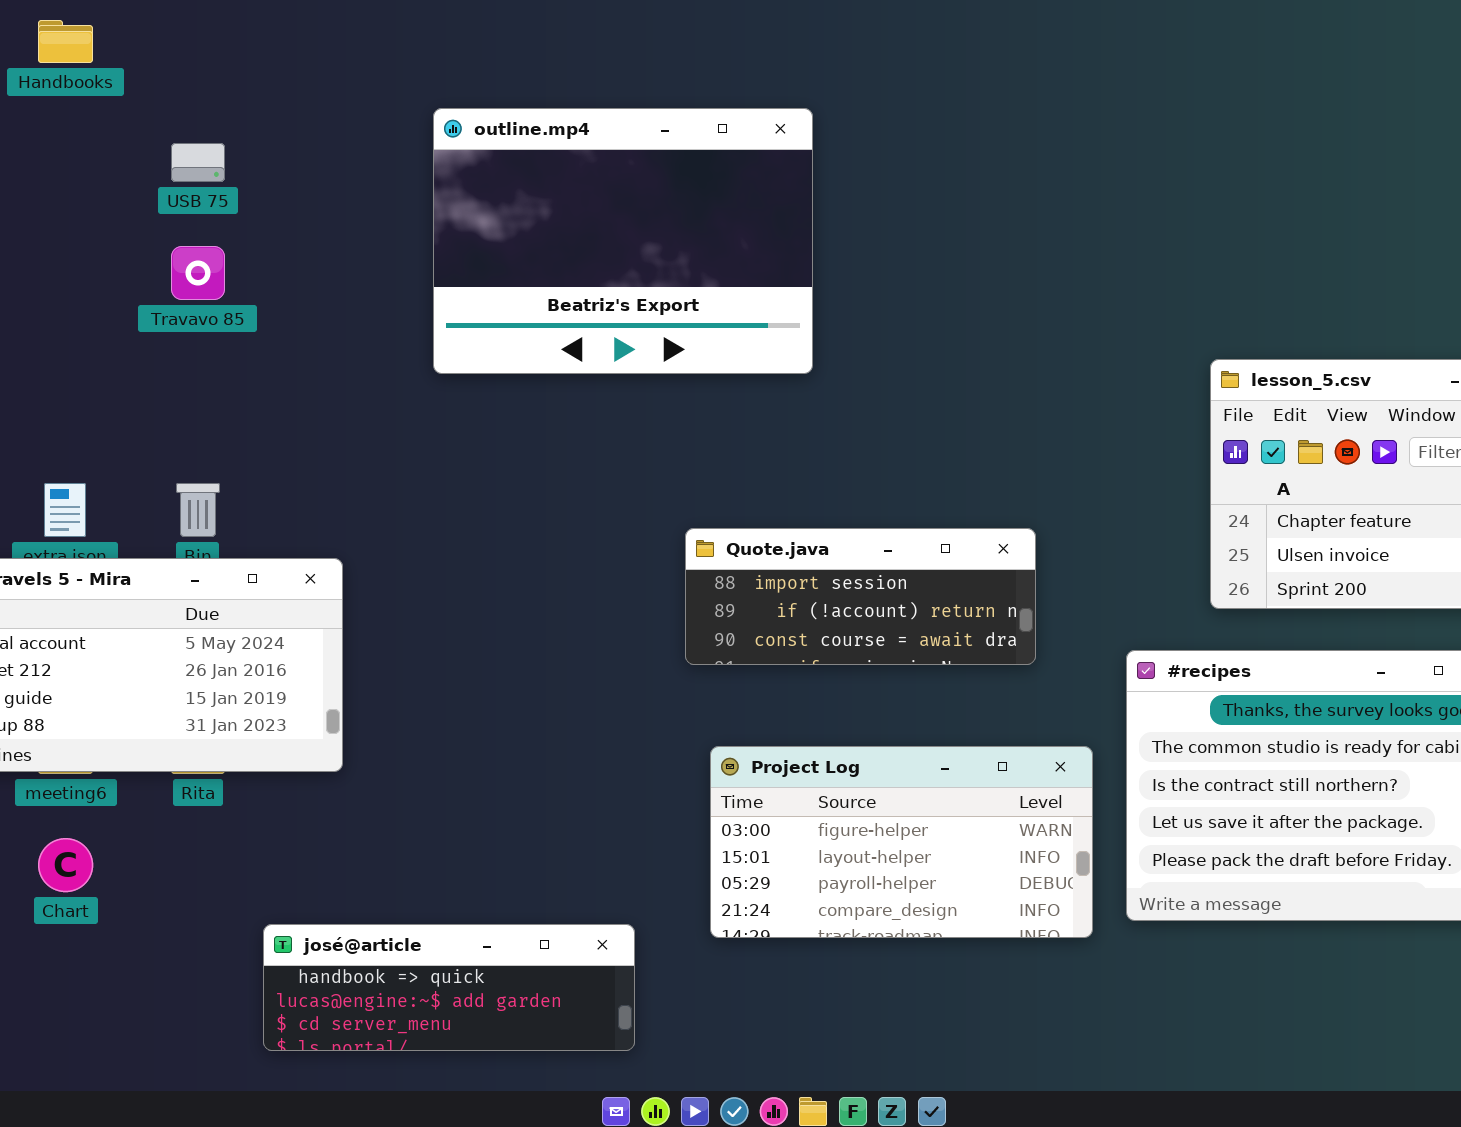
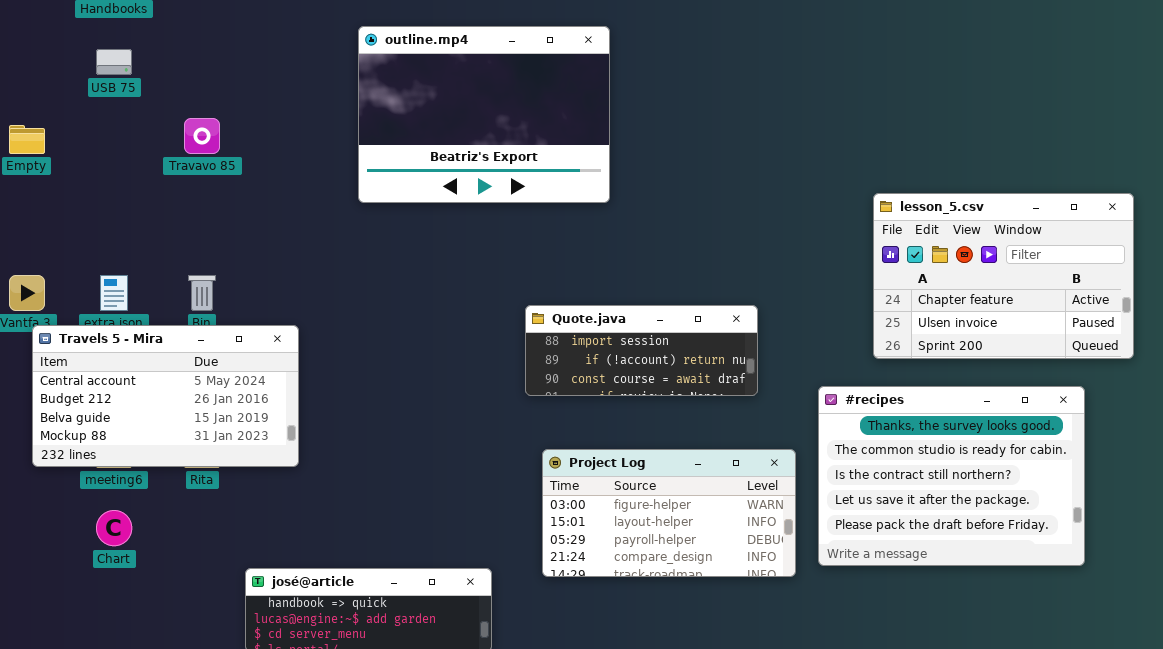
USB 75: [171,143,225,182] -> [96,49,132,75], moved

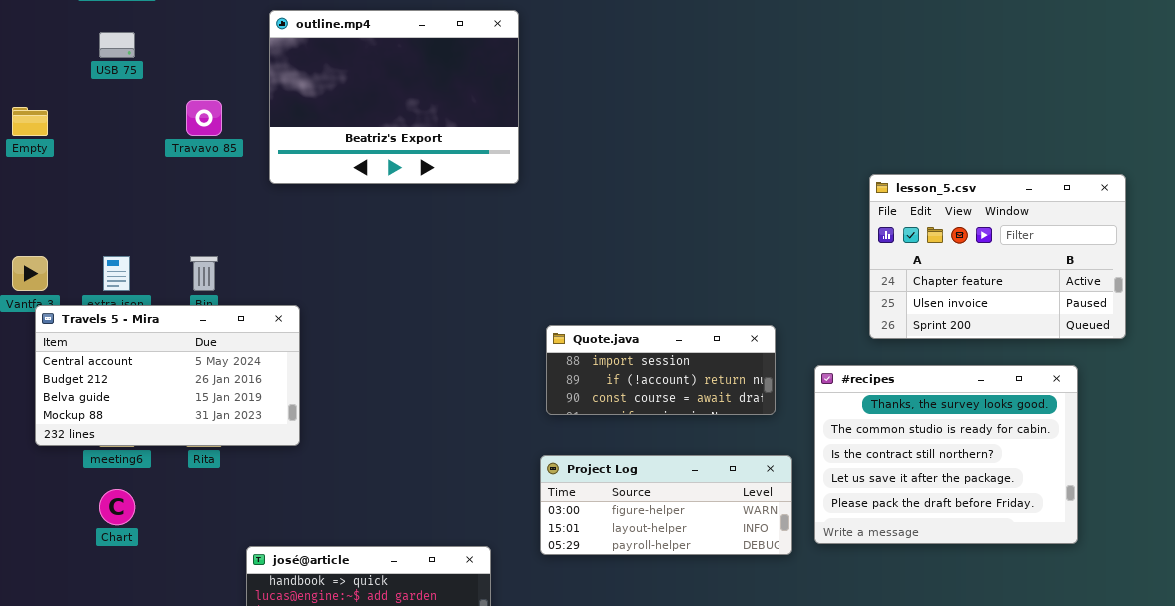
outline.mp4: [358,26,610,203] -> [269,10,519,184], moved
Quote.java: [525,305,758,396] -> [546,325,776,415], moved
Project Log: [542,449,796,577] -> [540,455,792,555], resized

